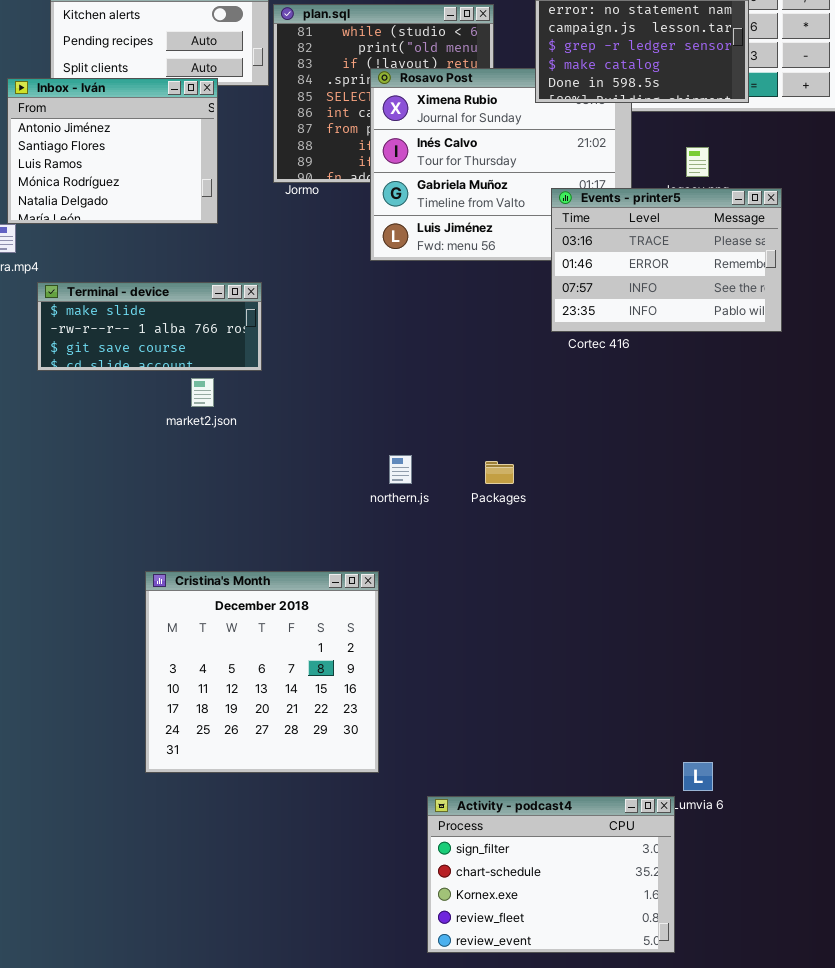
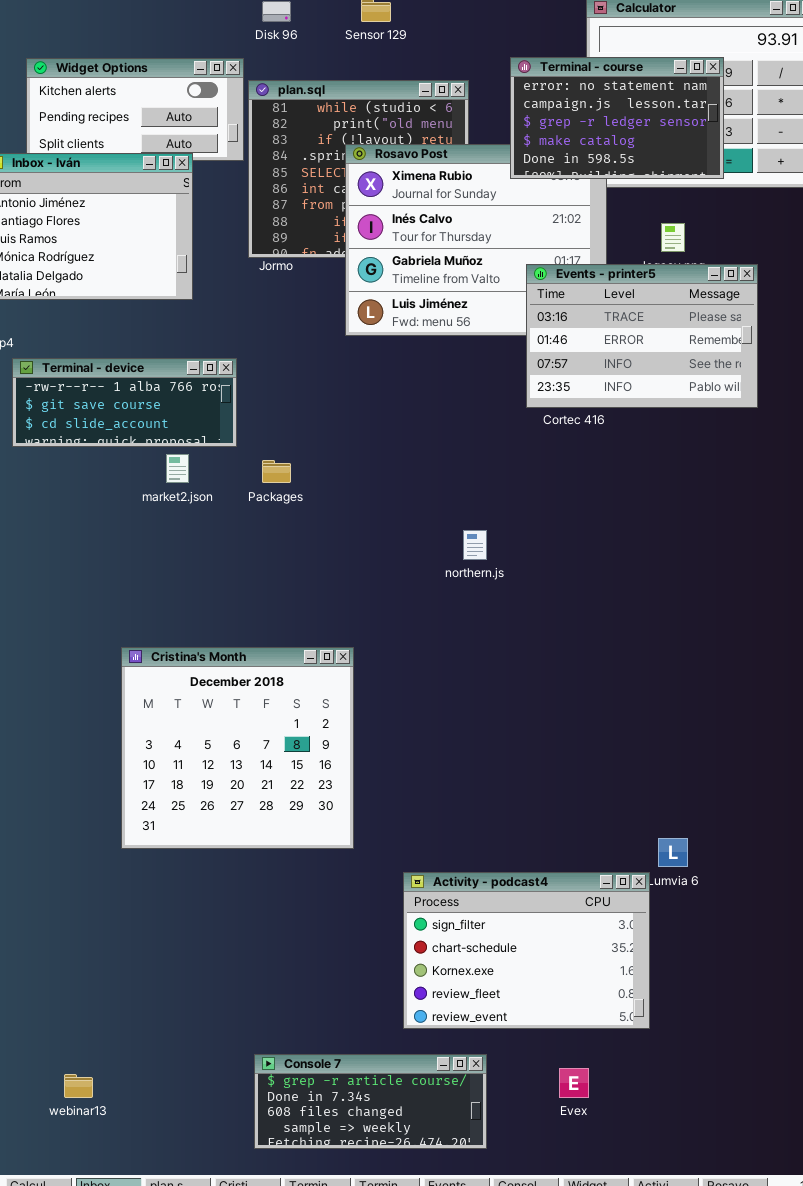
Terminal - device: [37,282,262,371] -> [12,358,237,447], scrolled down 1 row
northern.js: [389,455,412,484] -> [463,530,487,560], moved
Packages: [485,461,514,484] -> [262,460,291,483], moved

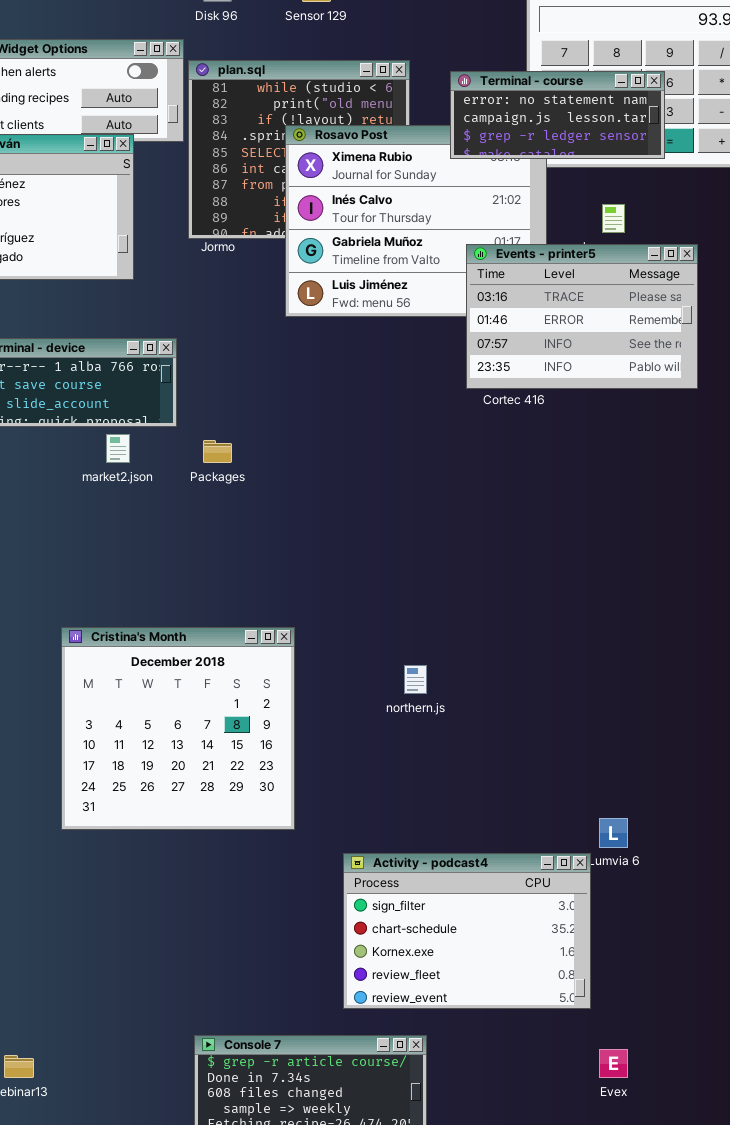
Terminal - course: [510,57,724,179] -> [450,71,665,159], resized
northern.js: [463,530,487,560] -> [404,665,427,694], moved
Evex: [559,1068,589,1098] -> [599,1049,628,1078], moved

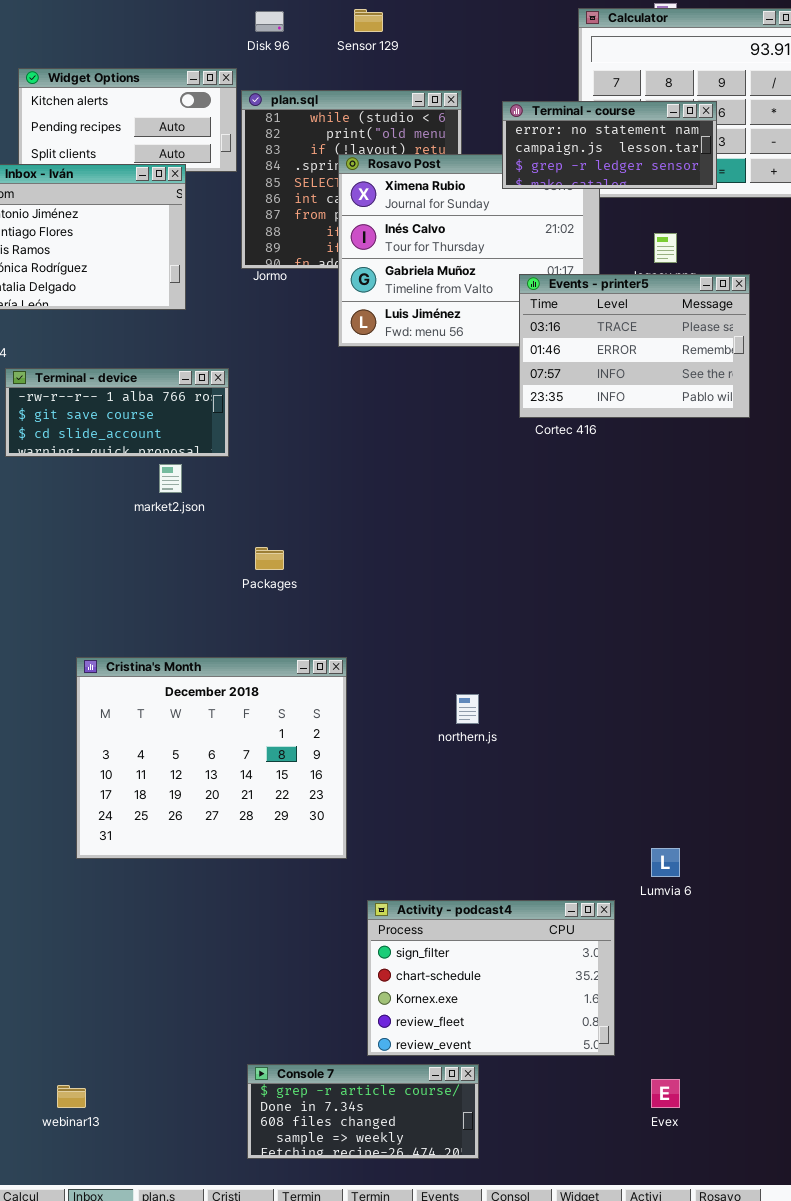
Packages: [203,440,232,463] -> [255,547,284,570], moved
Cristina's Month: [61,627,295,830] -> [76,657,347,859], resized
Activity - podcast4: [343,853,591,1009] -> [367,900,615,1056], moved

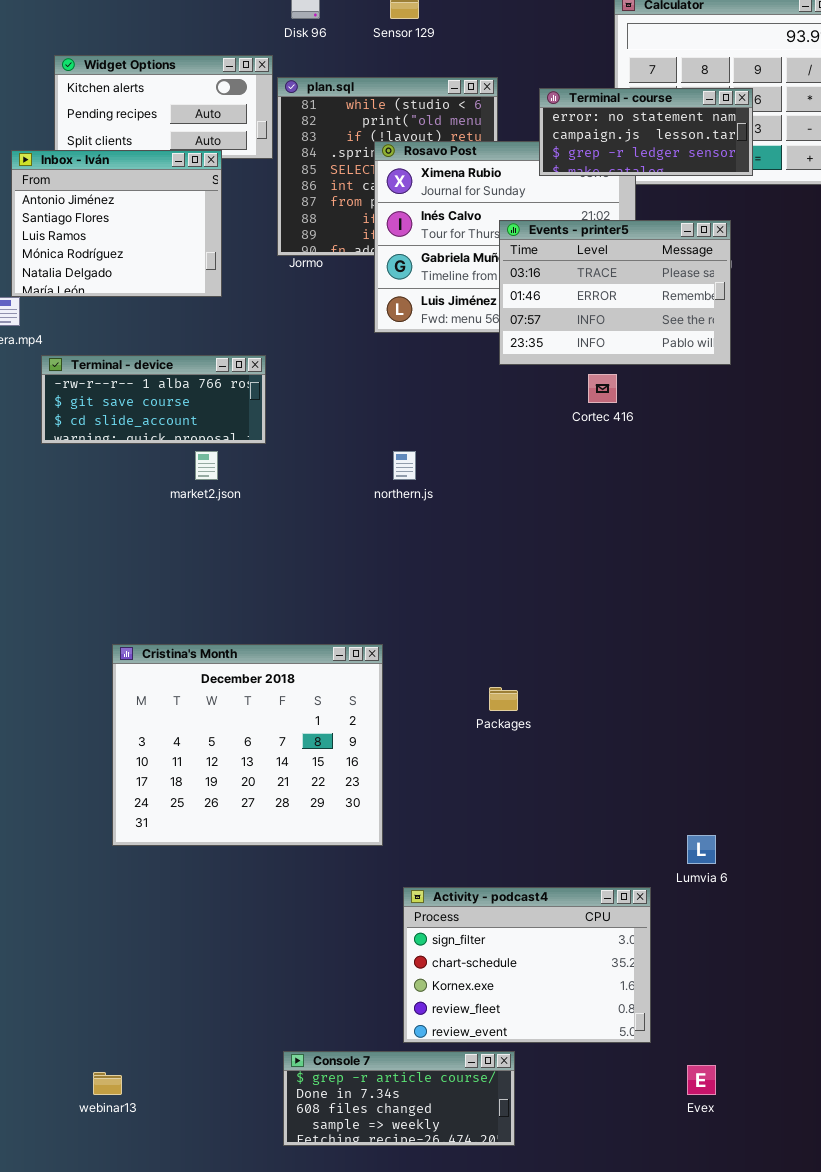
Events - printer5: [519,274,750,418] -> [499,220,731,365], moved
Packages: [255,547,284,570] -> [489,687,518,711], moved
northern.js: [456,694,479,724] -> [393,451,416,480], moved

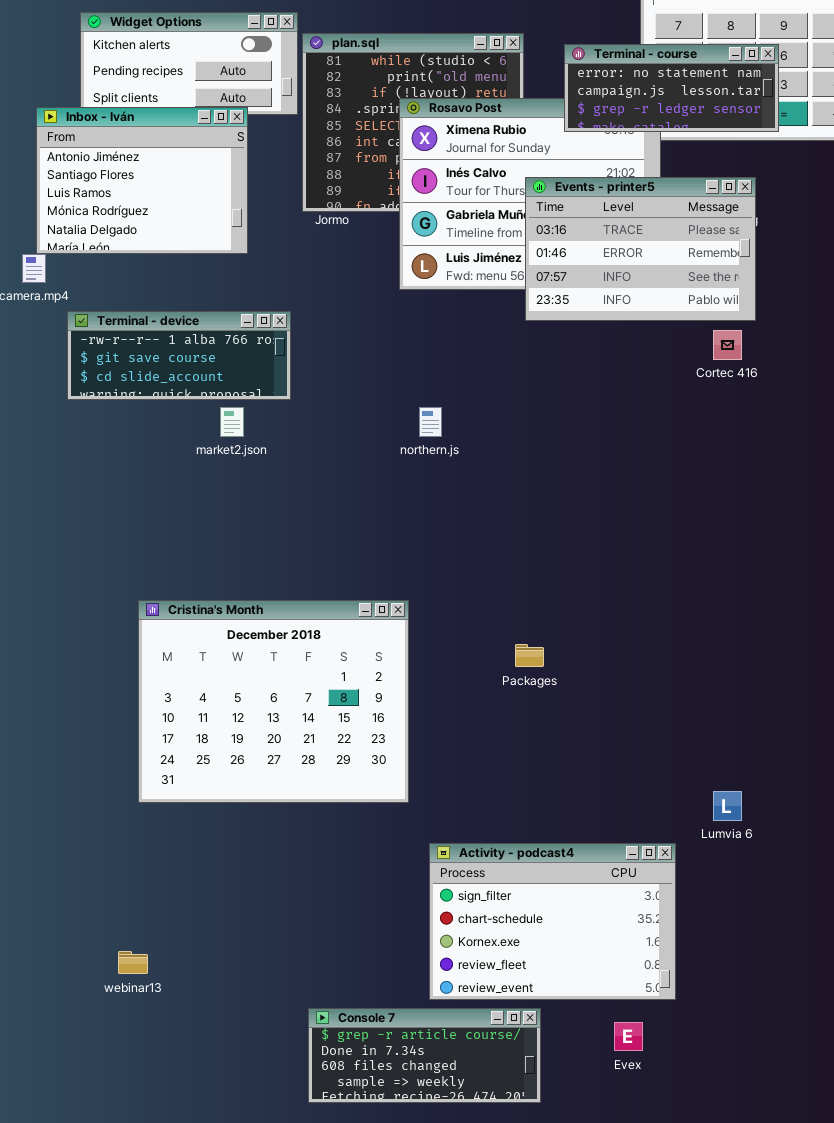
Cortec 416: [588,374,617,403] -> [713,330,742,360], moved
Evex: [687,1065,716,1095] -> [614,1022,643,1051], moved
webinar13: [93,1072,122,1095] -> [118,951,148,974], moved

